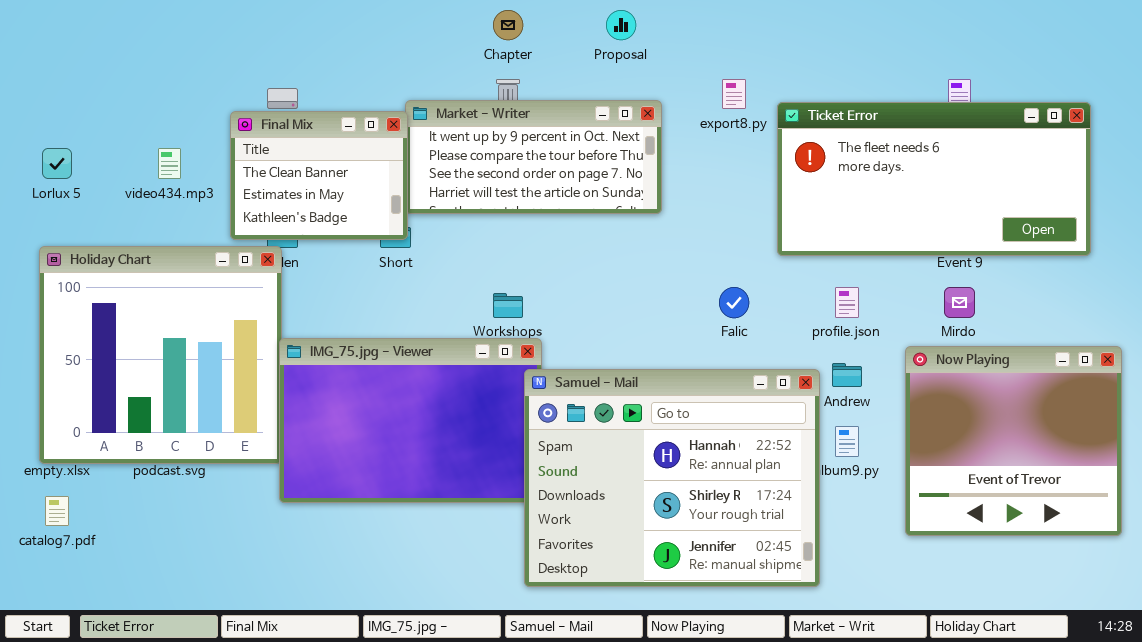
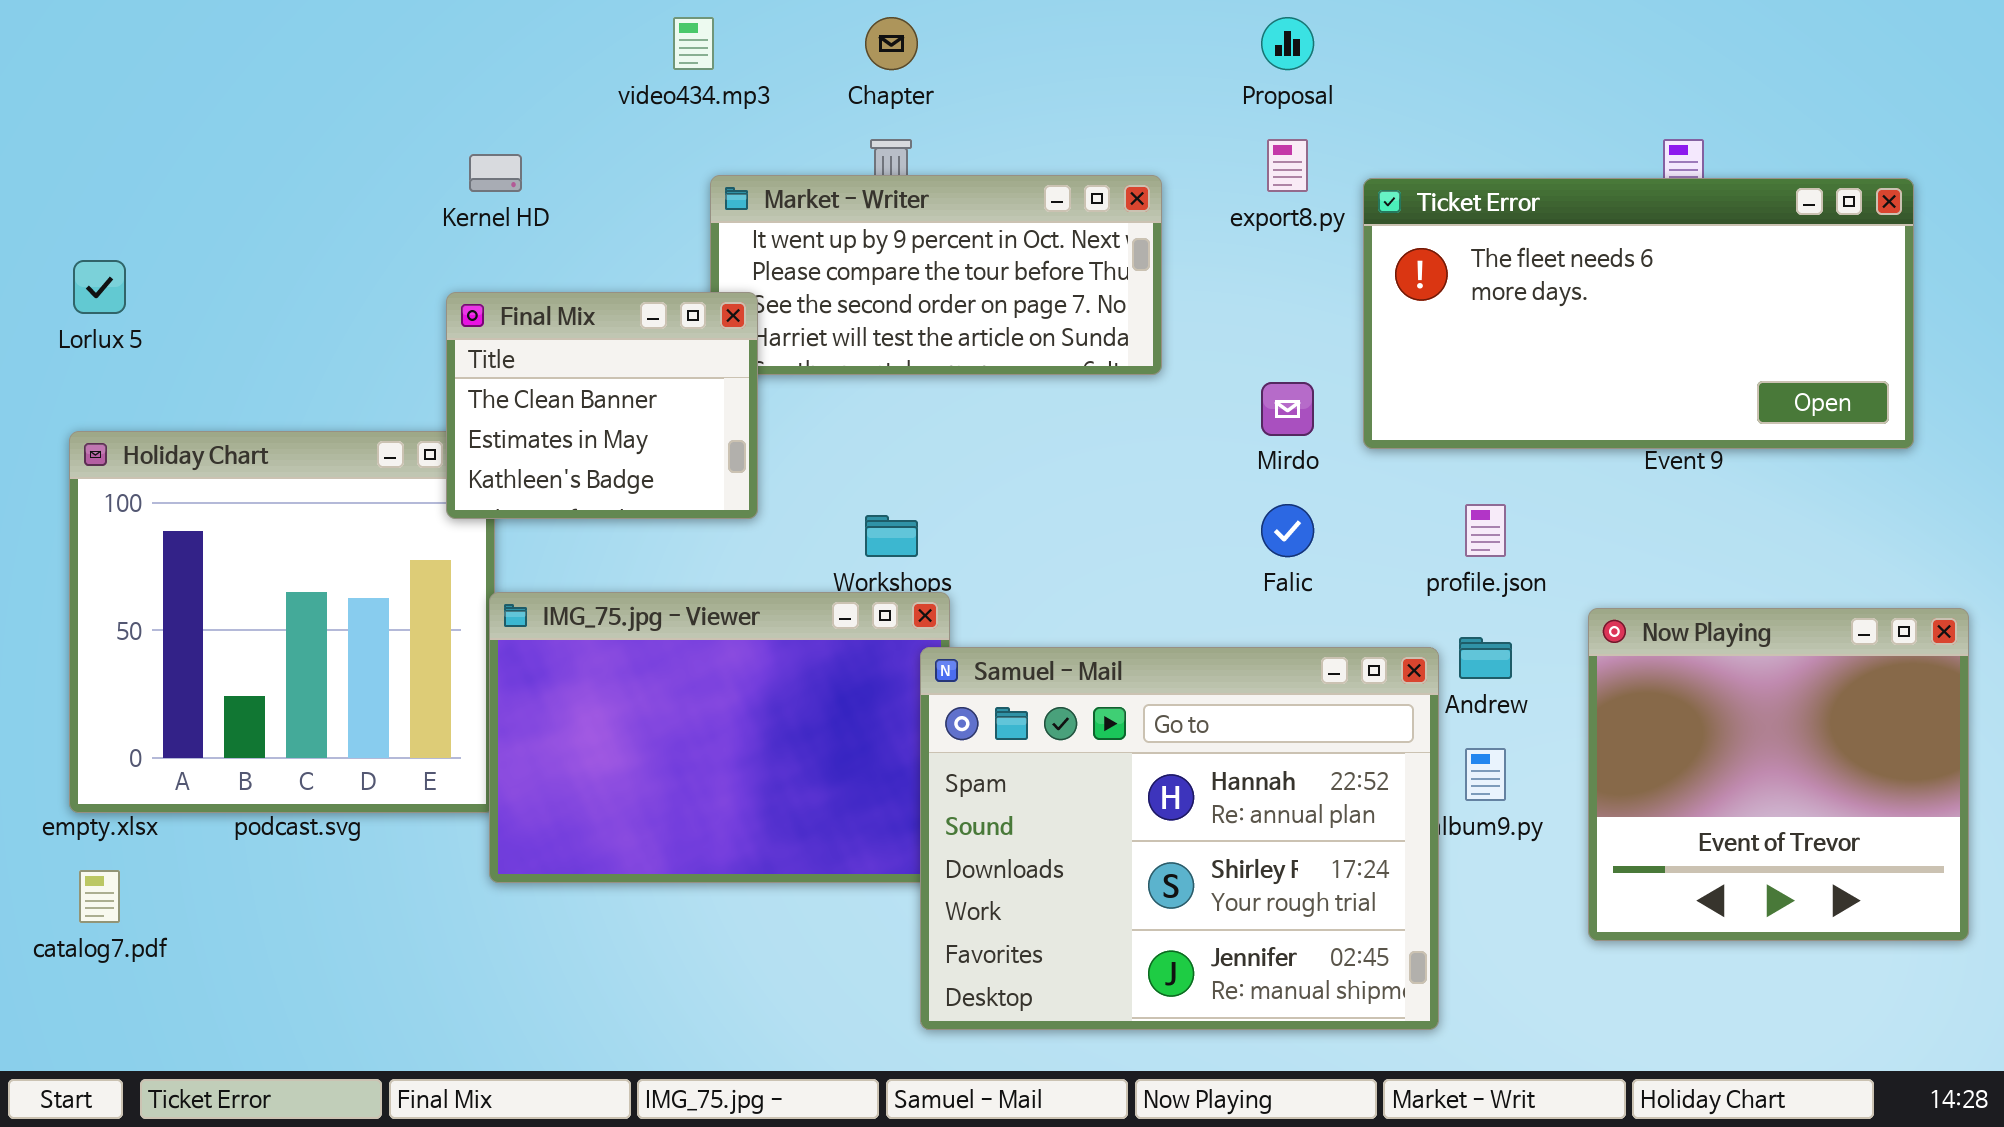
Proposal: [606,10,636,40] -> [1261,17,1314,70], moved
Final Mix: [230,111,408,240] -> [446,292,758,519], moved
video434.mp3: [158,148,181,179] -> [673,17,714,70], moved
Mirdo: [944,287,975,318] -> [1261,382,1314,436], moved

